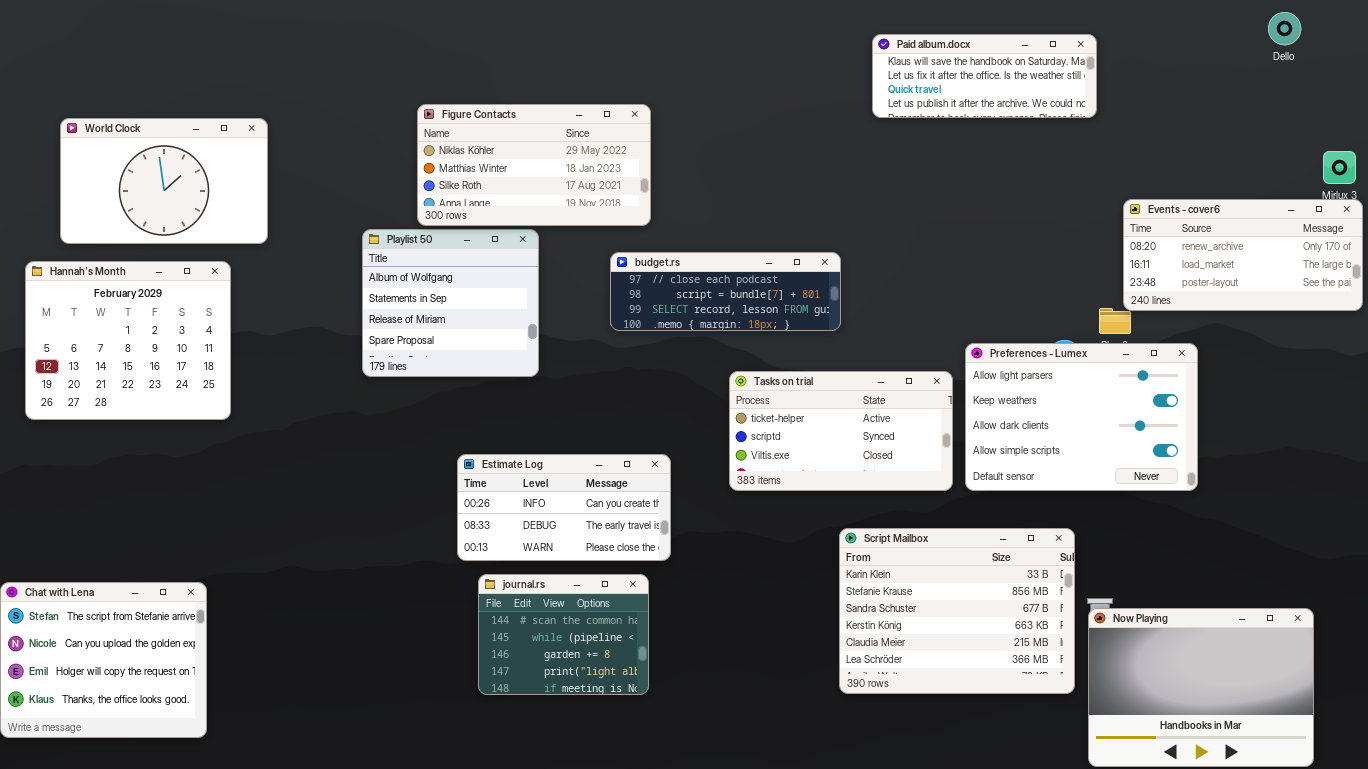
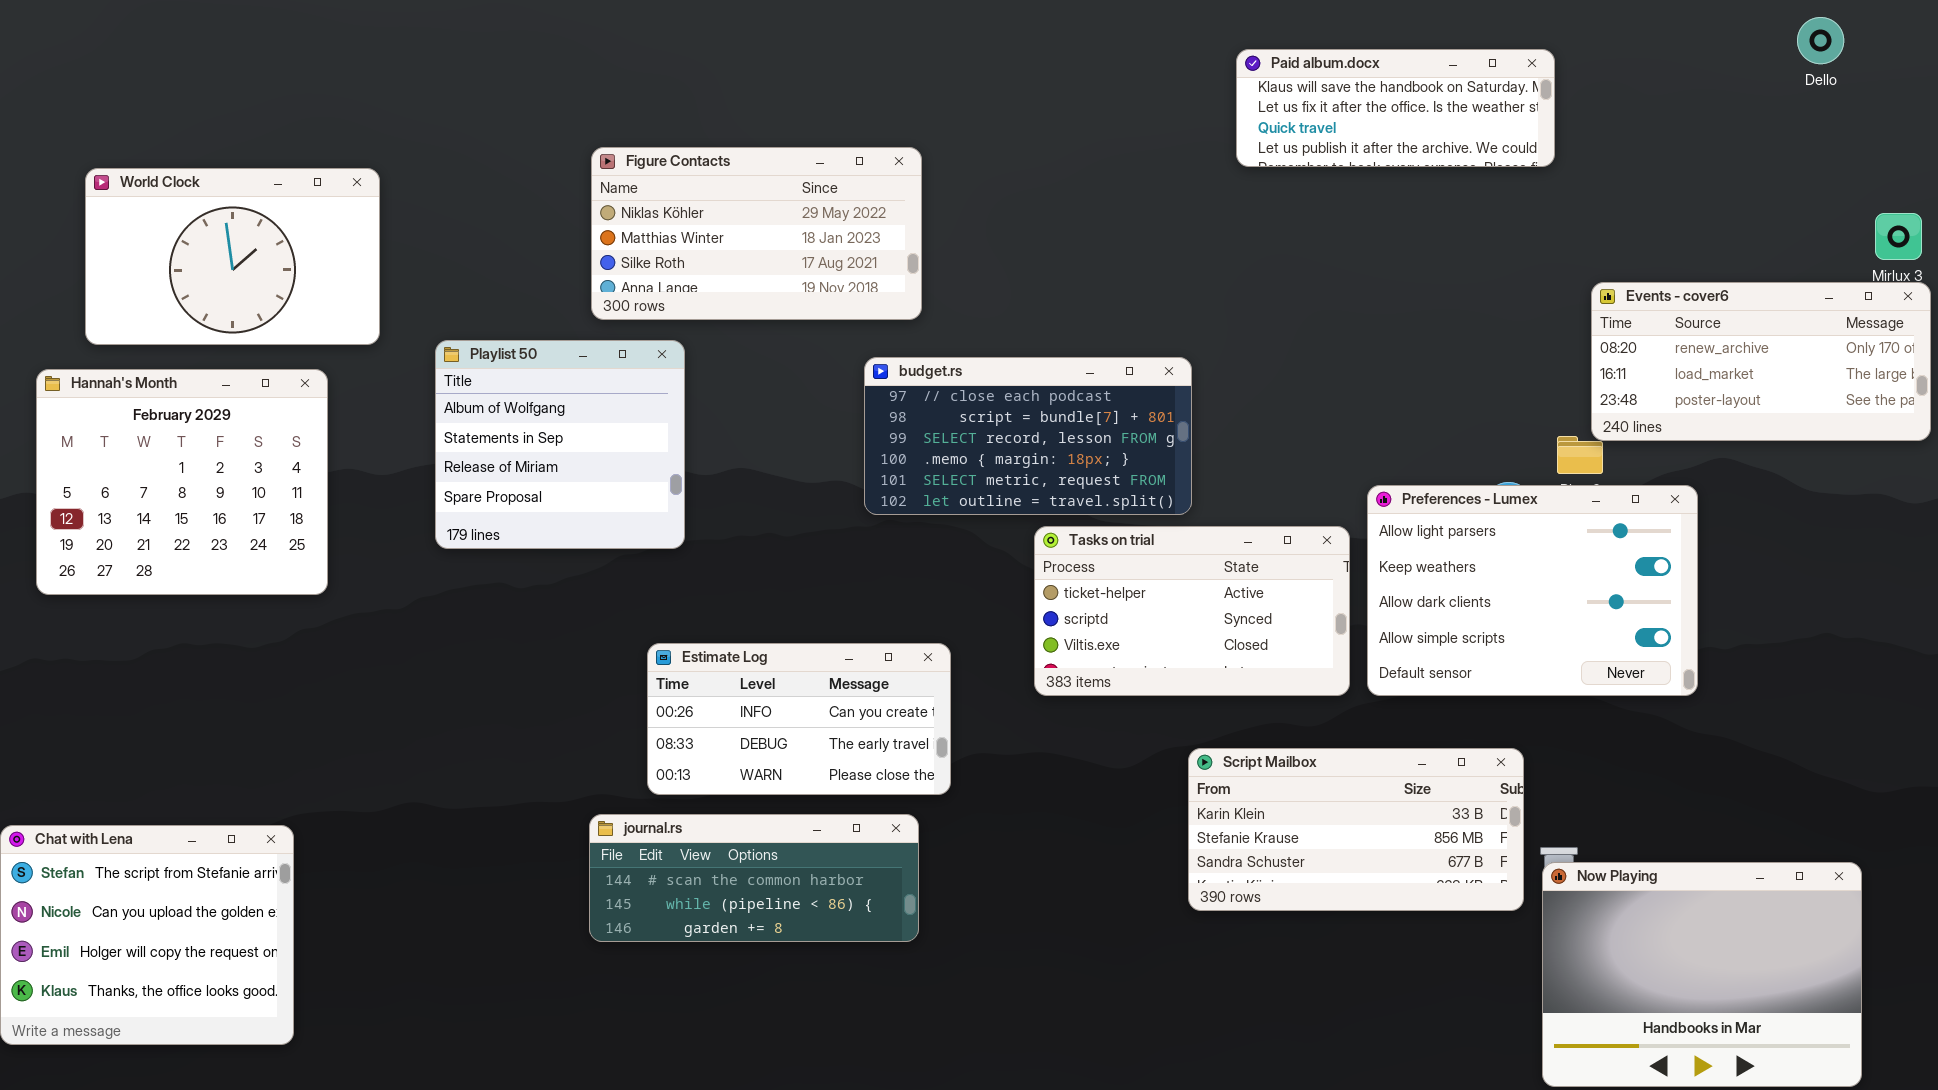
Playlist 50: [362,229,539,377] -> [435,340,685,549], moved
budget.rs: [610,252,841,331] -> [864,357,1192,515], resized
Script Mailbox: [839,528,1075,694] -> [1188,748,1524,911], resized
journal.rs: [478,574,649,695] -> [589,814,919,942], resized

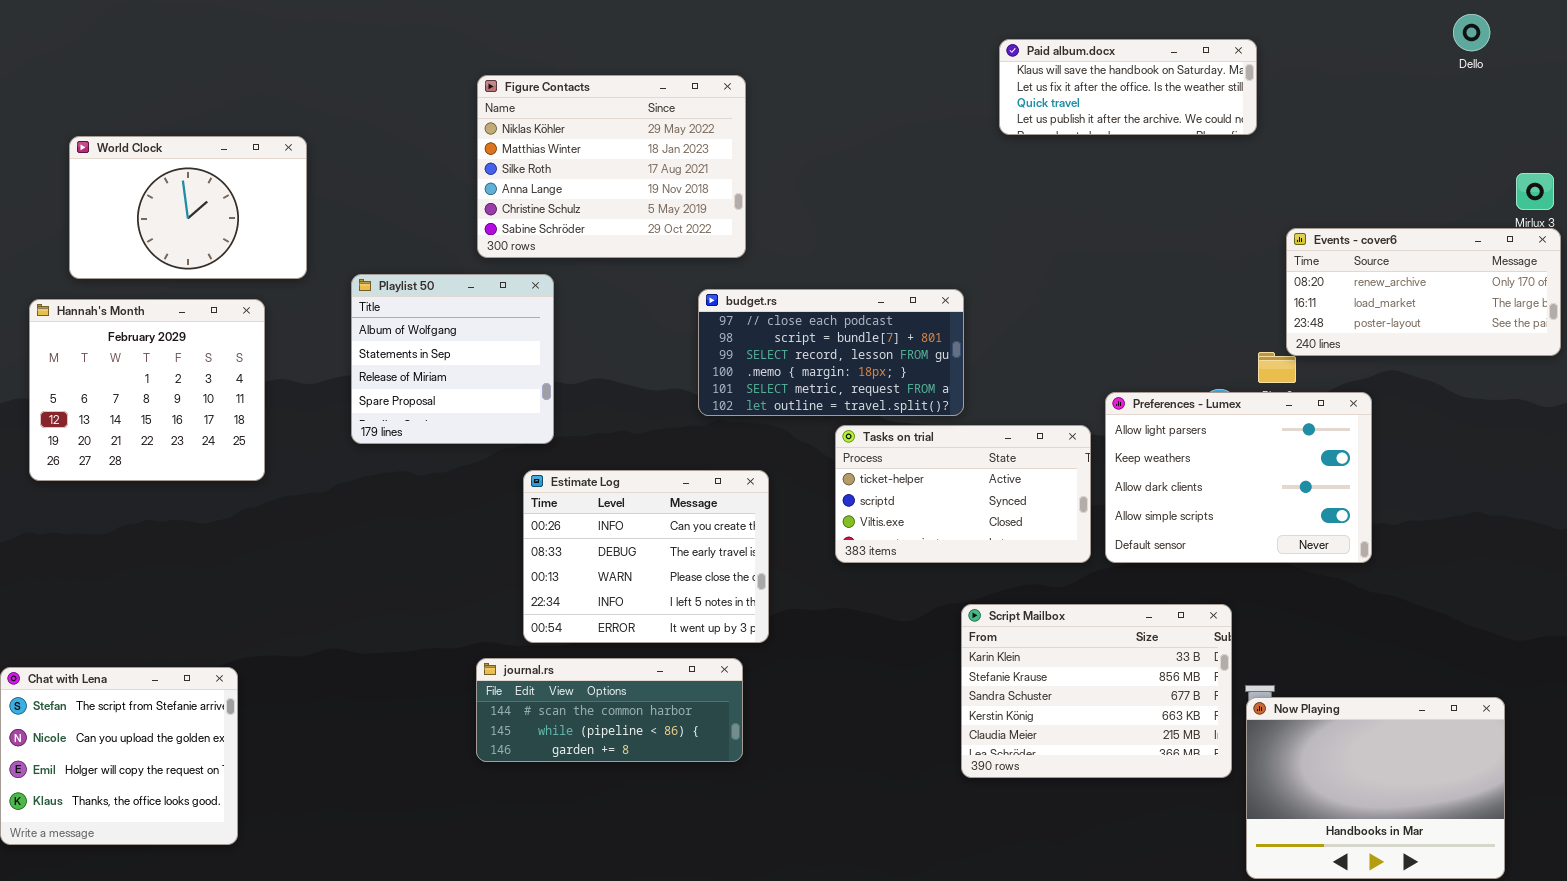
Figure Contacts: [591,147,922,320] -> [477,75,746,258], resized
Estimate Log: [647,643,951,795] -> [523,470,769,643], resized
Script Mailbox: [1188,748,1524,911] -> [961,604,1232,778], resized

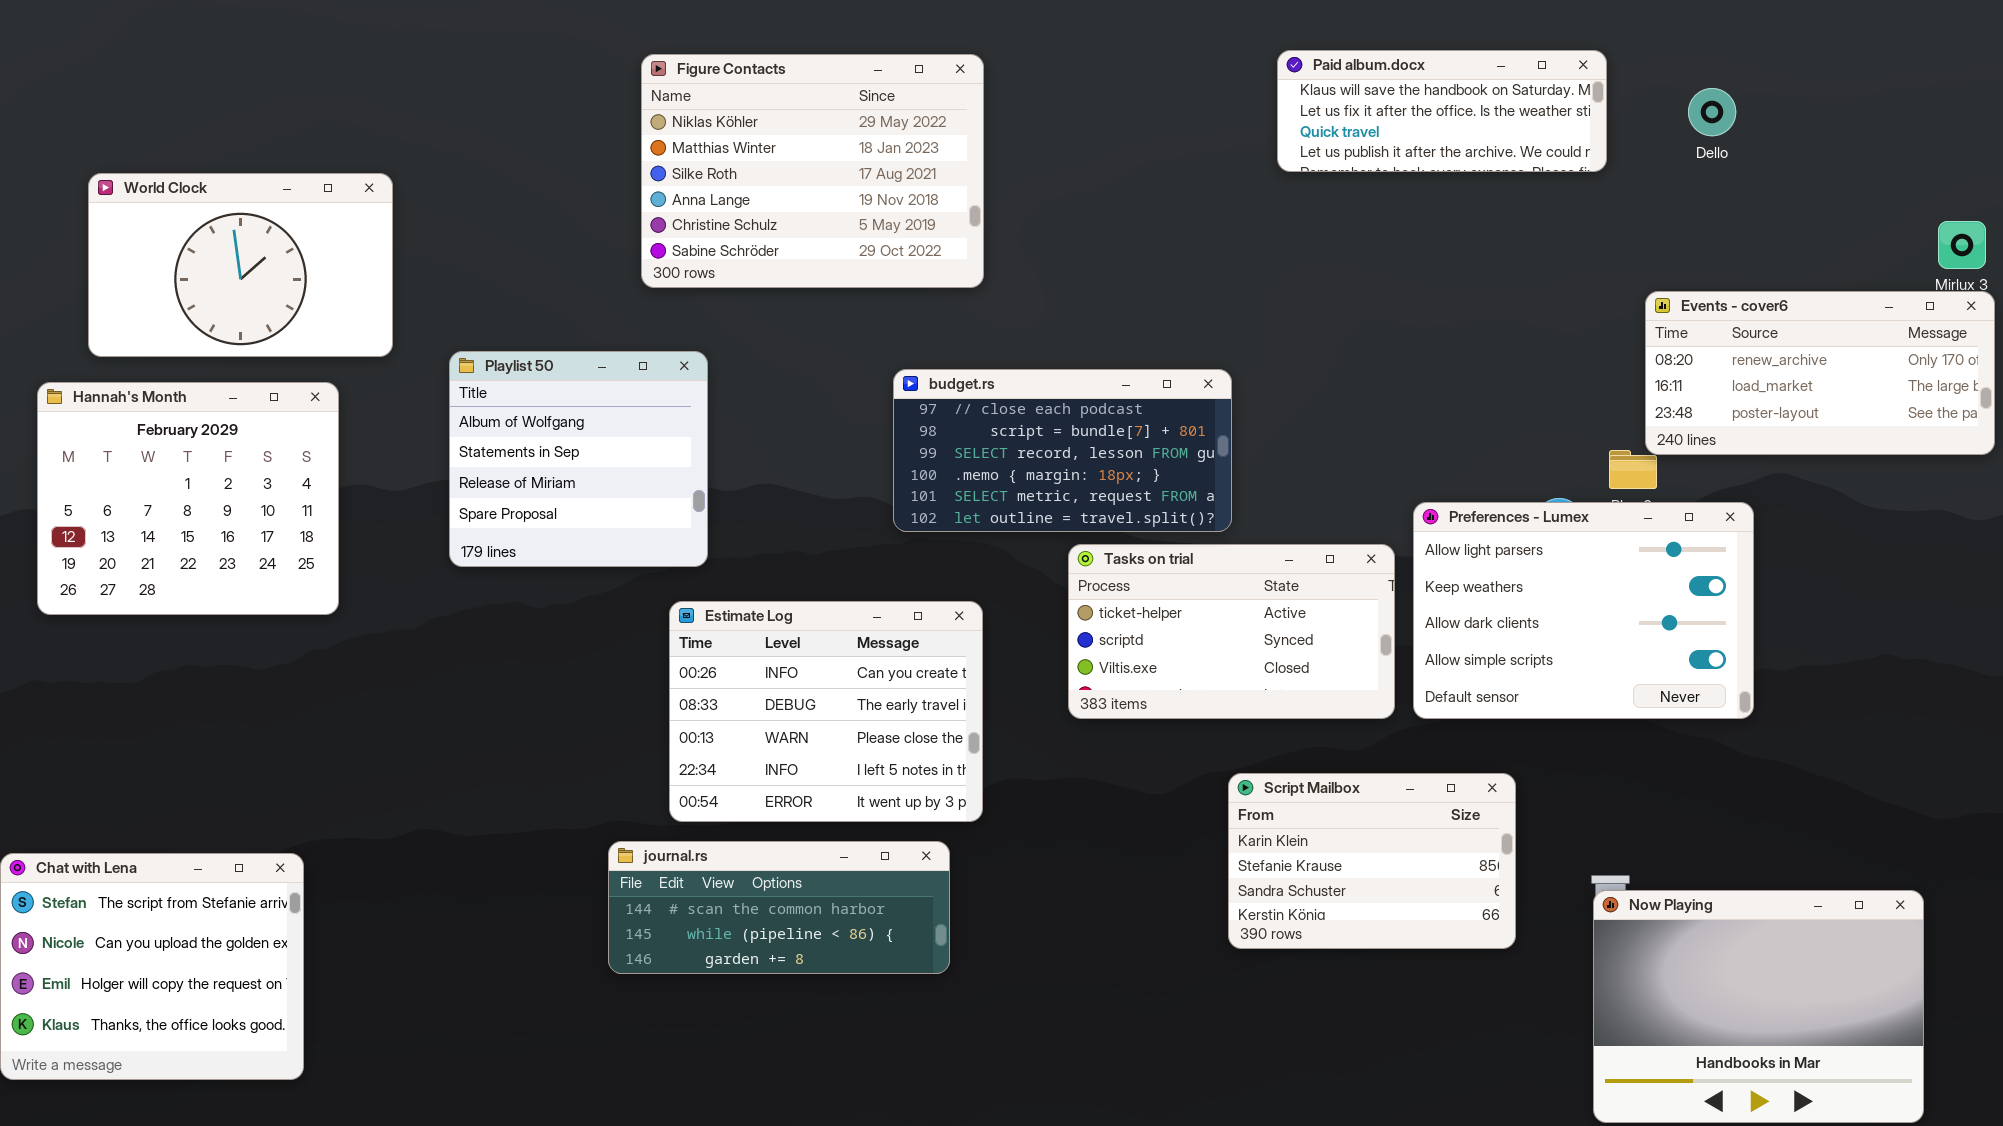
Dello: [1453,14,1490,51] -> [1688,88,1736,136], moved
Figure Contacts: [477,75,746,258] -> [641,54,984,288], moved
Script Mailbox: [961,604,1232,778] -> [1228,773,1516,949], resized

